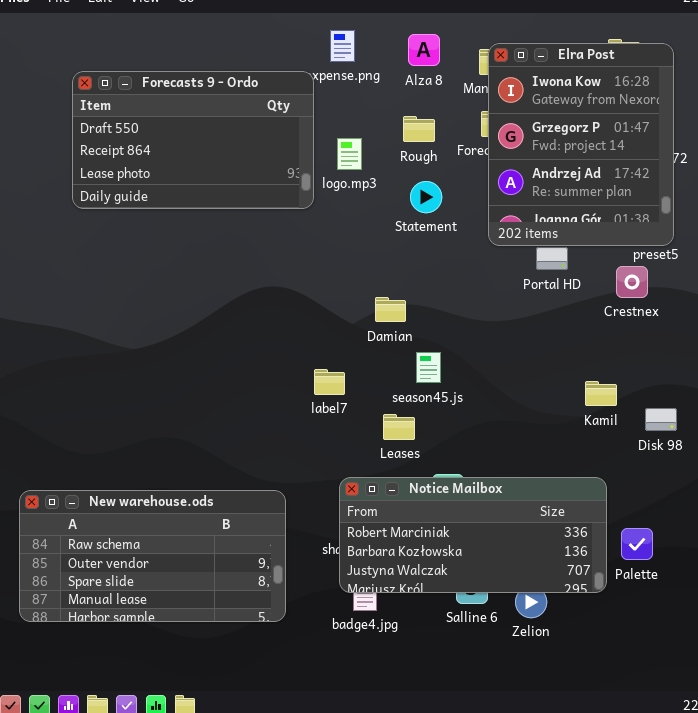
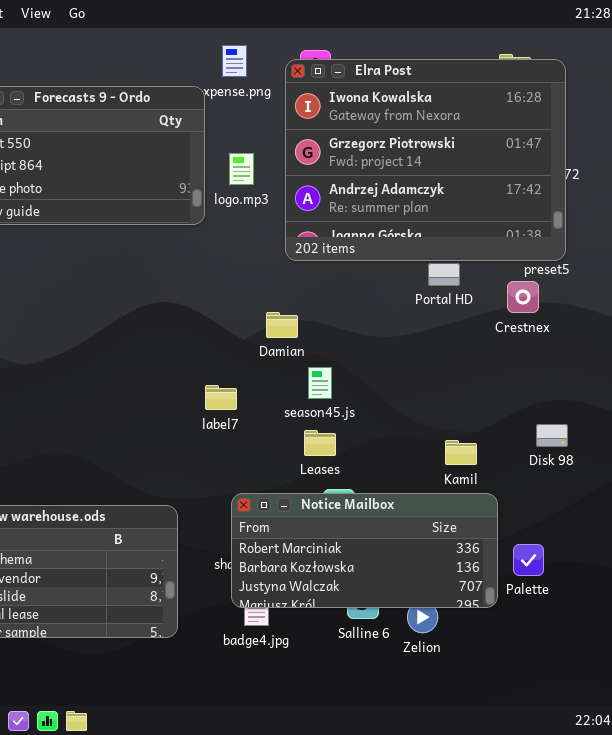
Elra Post: [488,43,674,246] -> [285,59,566,261], resized
Kamil: [585,381,617,406] -> [445,440,477,465], moved
Leases: [383,414,415,440] -> [304,430,336,456], moved

